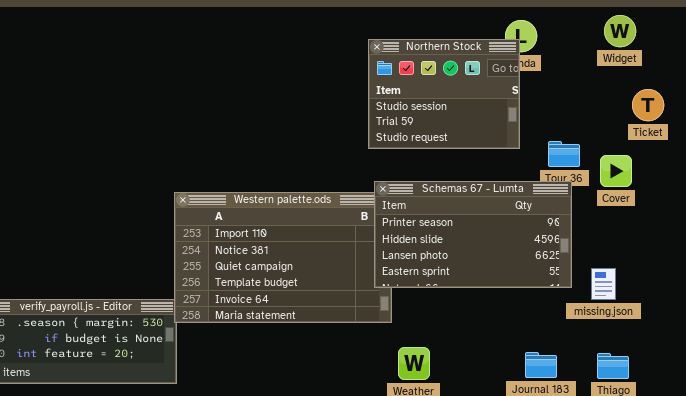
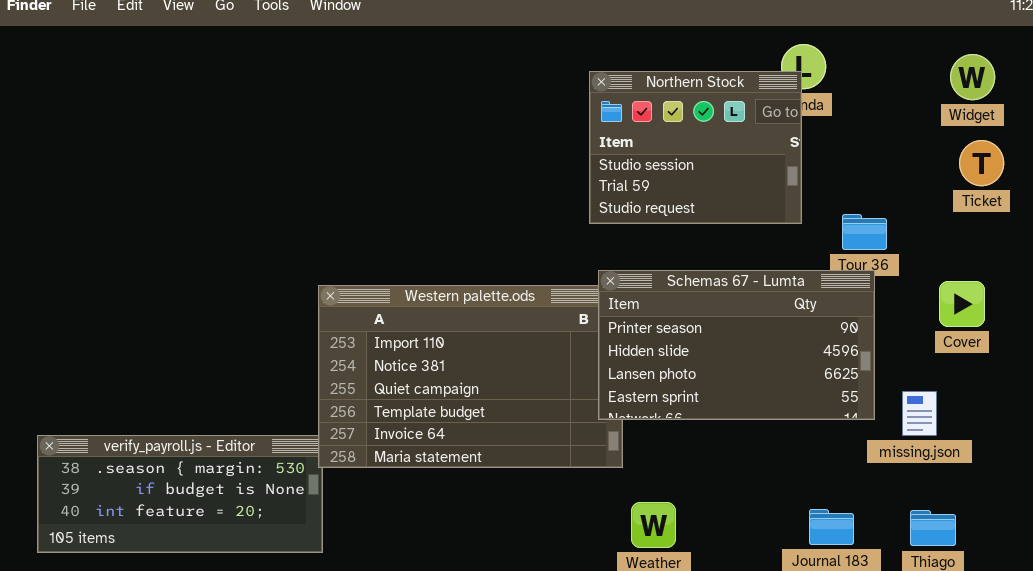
Widget: [604,15,636,47] -> [950,54,995,100], moved
Cover: [600,155,632,187] -> [939,281,985,327], moved

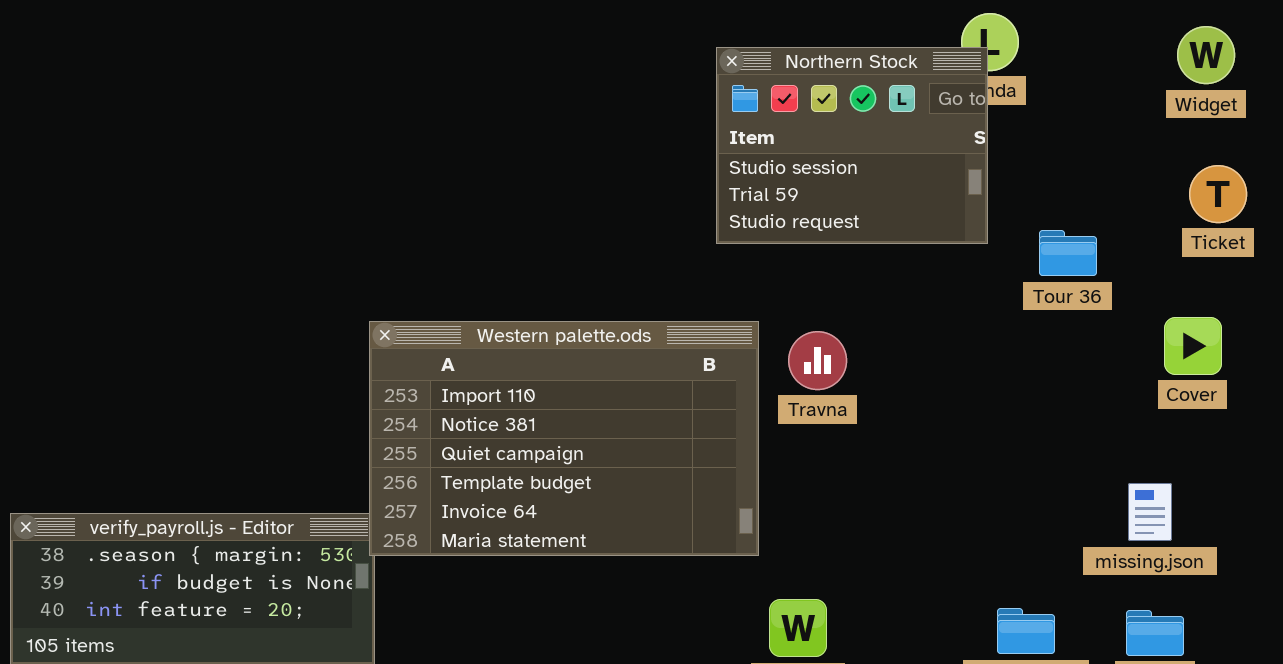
Ticket: [959,140,1004,186] -> [1189,165,1247,223], moved
Schemas 67 - Lumta: [598,270,875,420] -> none, closed
missing.json: [902,391,937,436] -> [1128,483,1172,541], moved

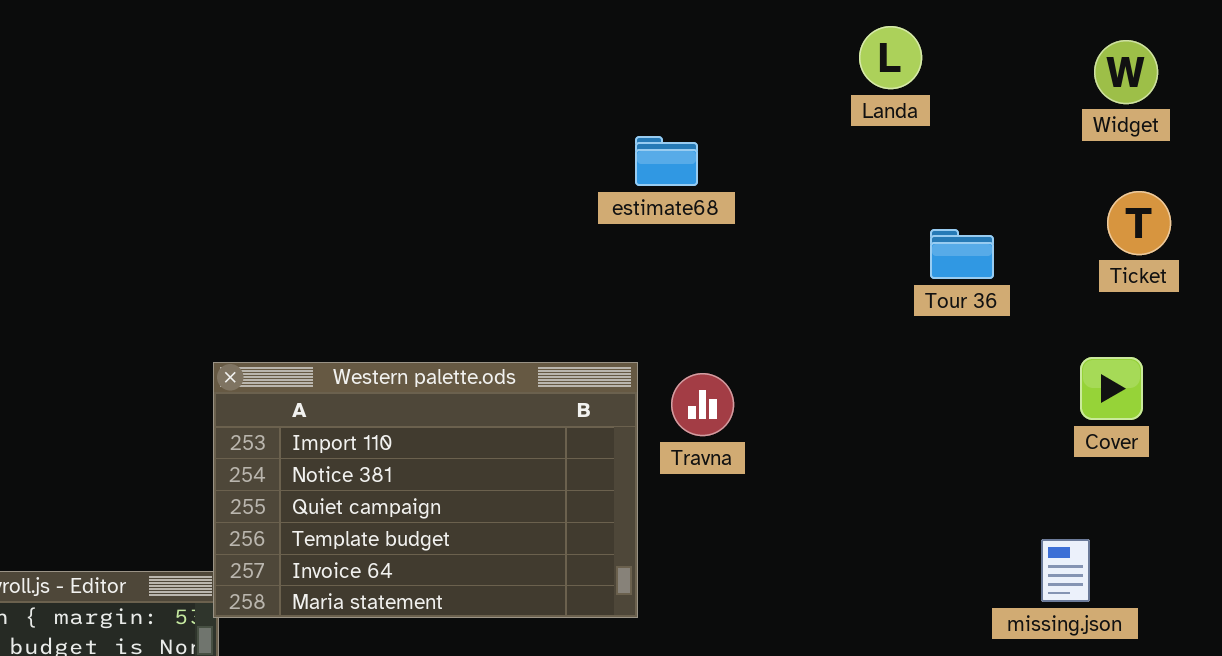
Northern Stock: [716,47,988,244] -> none, closed
Tour 36: [1039,230,1097,276] -> [930,229,994,279], moved

